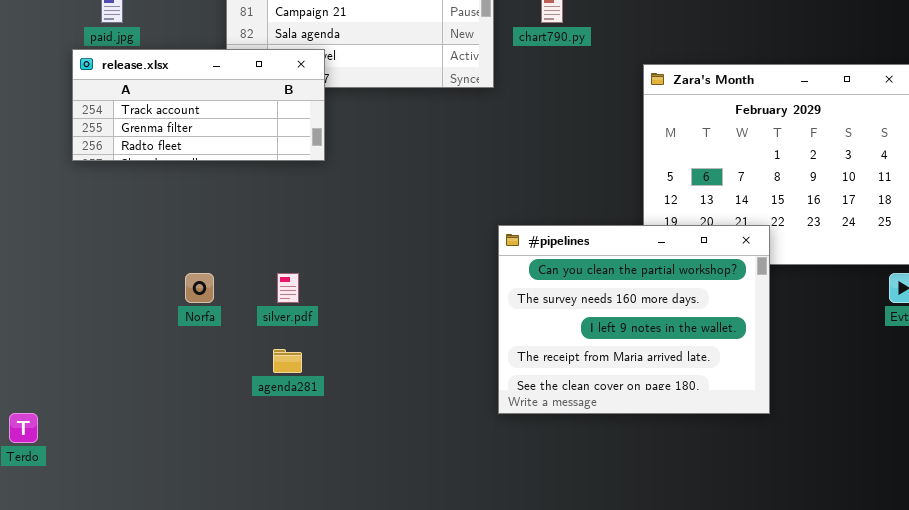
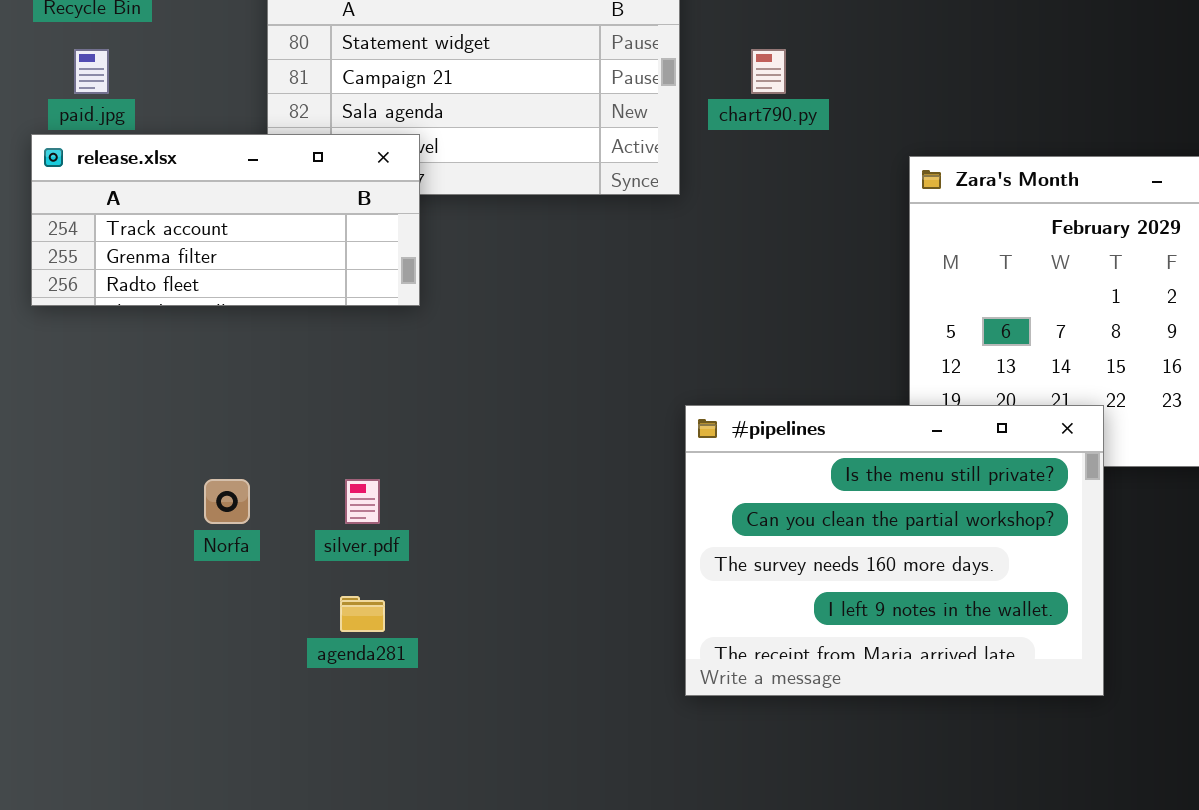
#pipelines: [498,225,770,414] -> [685,405,1104,696], scrolled up 1 row

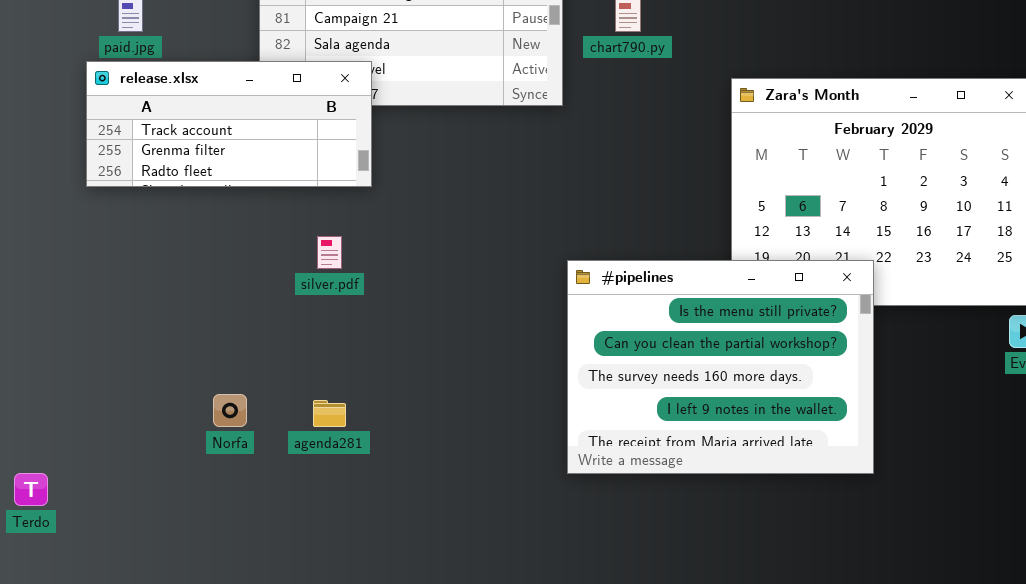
Norfa: [204,479,250,524] -> [213,394,247,427], moved
silver.pdf: [345,479,380,524] -> [317,236,342,269], moved

